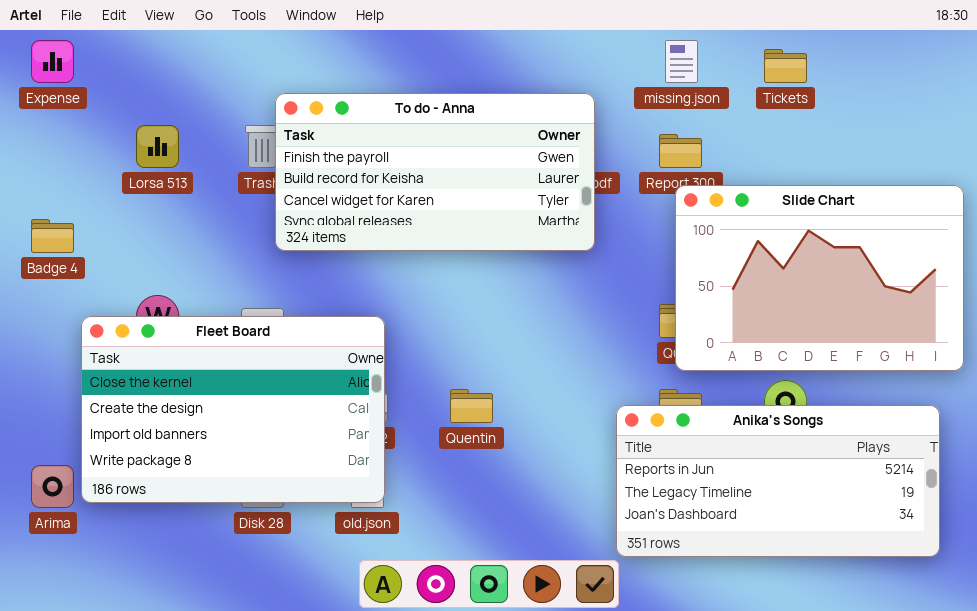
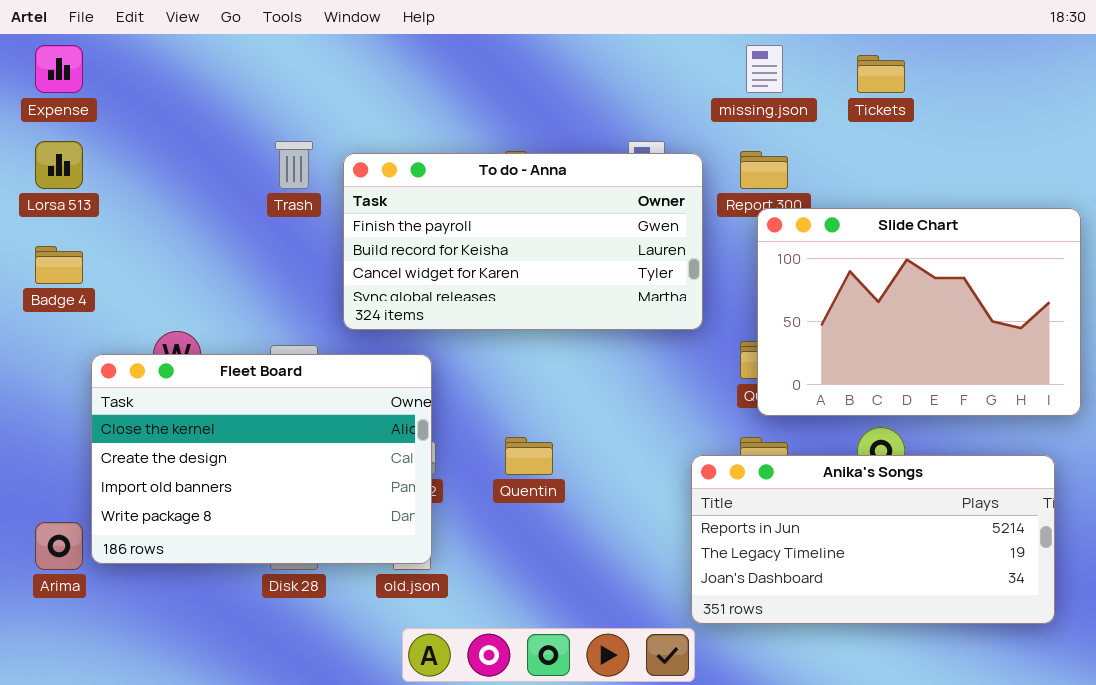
To do - Anna: [275,93,595,251] -> [343,153,703,330], moved
Lorsa 513: [136,125,179,168] -> [35,141,83,189], moved

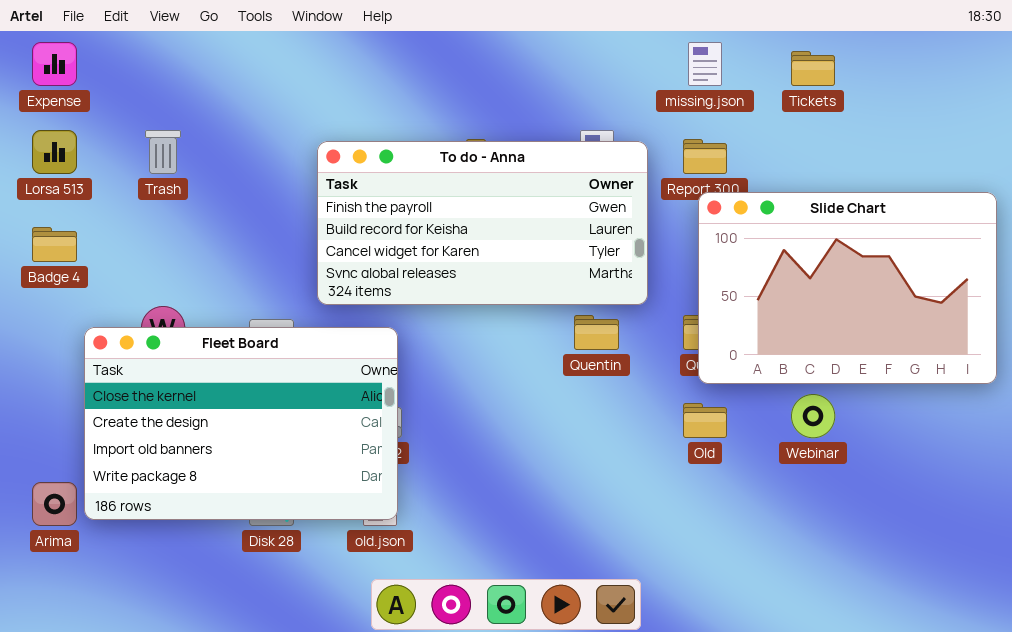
Trash: [275,141,313,189] -> [145,130,181,174], moved
Quentin: [505,437,553,475] -> [574,315,619,350], moved
Anika's Songs: [691,455,1055,624] -> none, closed

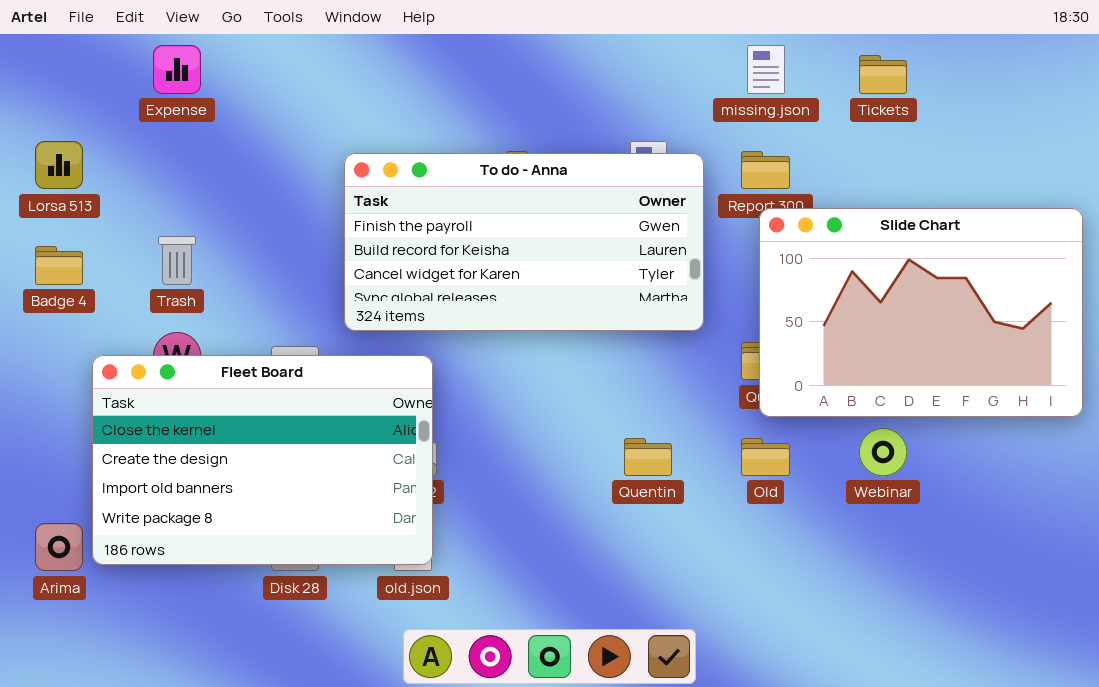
Expense: [32,42,77,86] -> [153,45,201,94], moved
Trash: [145,130,181,174] -> [158,236,196,285], moved
Quentin: [574,315,619,350] -> [624,438,672,476], moved

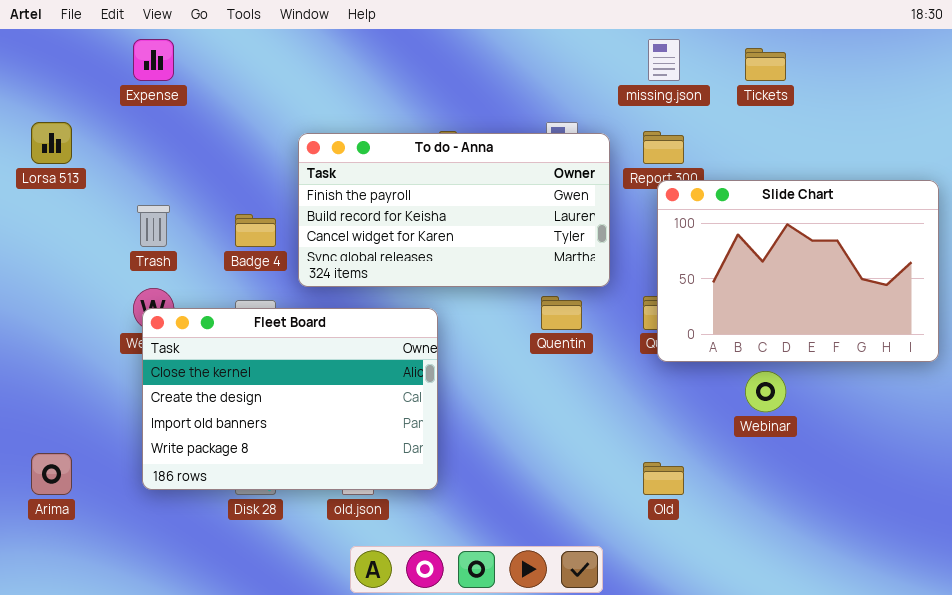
Badge 4: [35,246,83,285] -> [235,214,276,247], moved
Fleet Board: [92,355,433,565] -> [142,308,438,490], moved
Quentin: [624,438,672,476] -> [541,296,582,330], moved
Old: [741,438,790,476] -> [643,462,684,495], moved

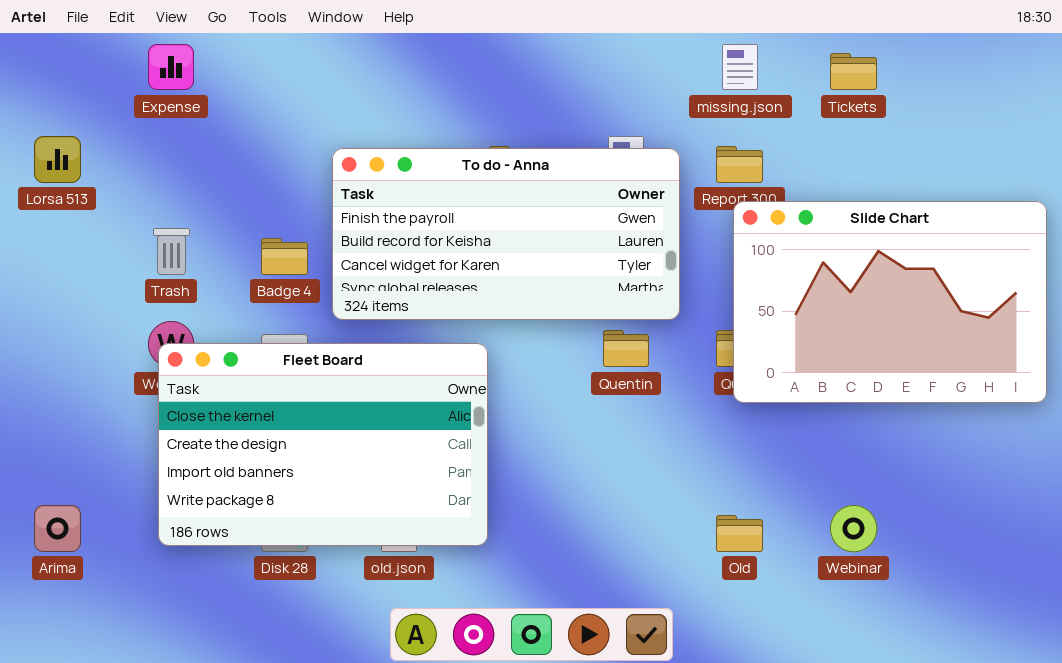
Webinar: [745,371,786,412] -> [830,505,877,552], moved

